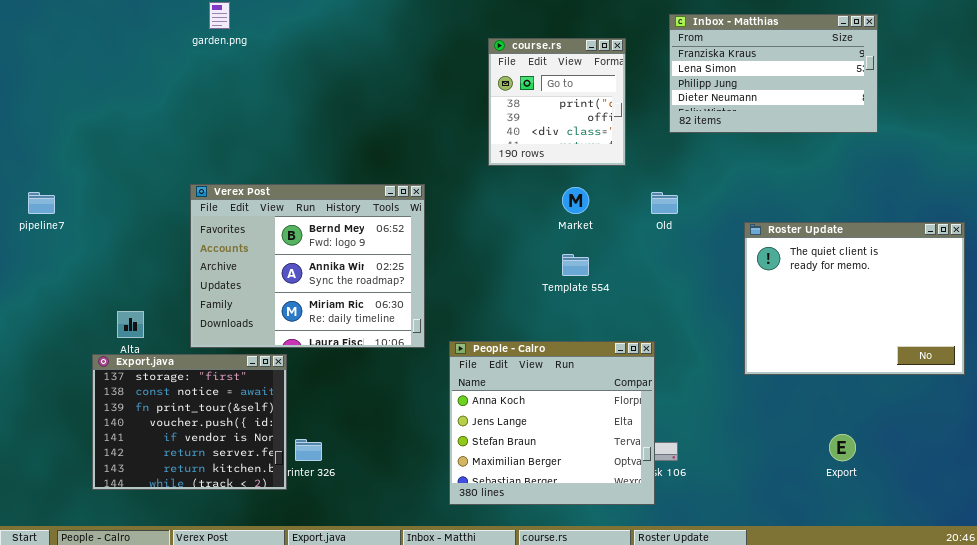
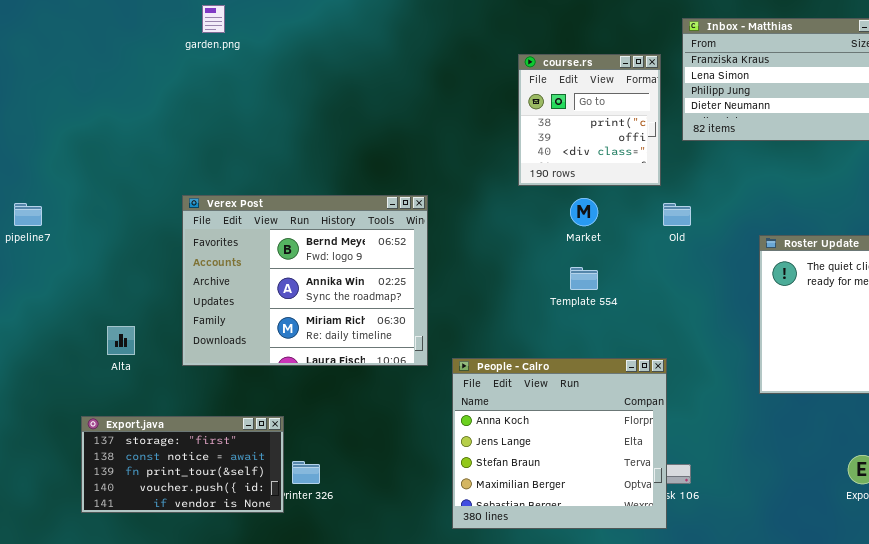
course.rs: [488,38,626,166] -> [518,54,661,186], moved
Export.java: [92,354,287,490] -> [81,416,284,513], resized

